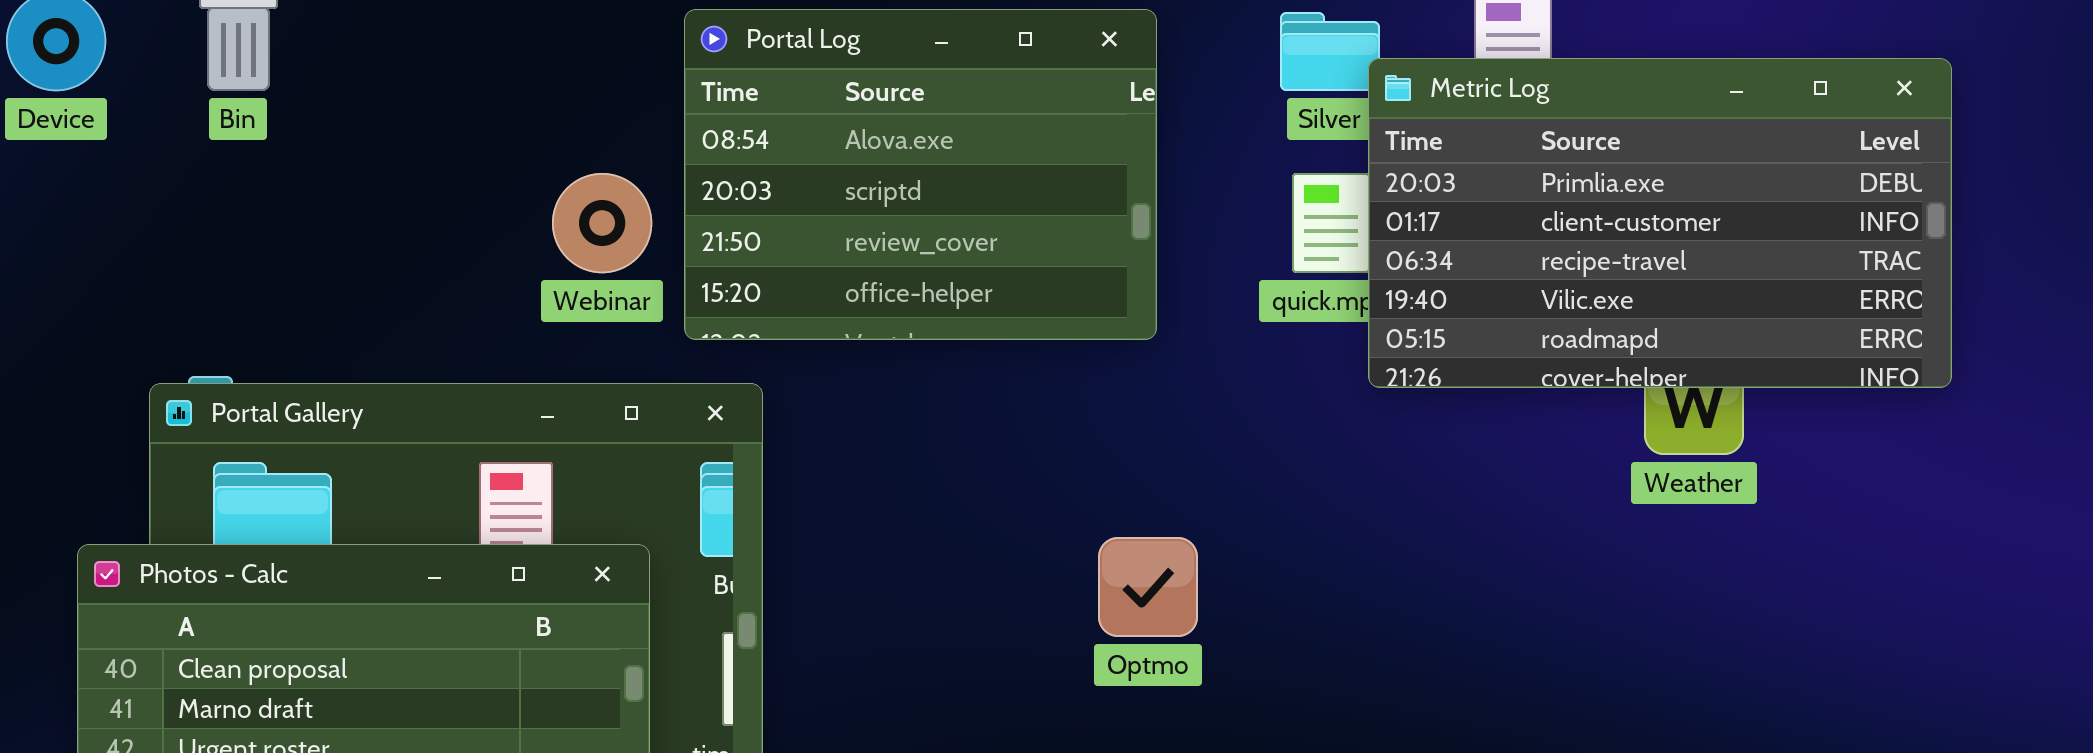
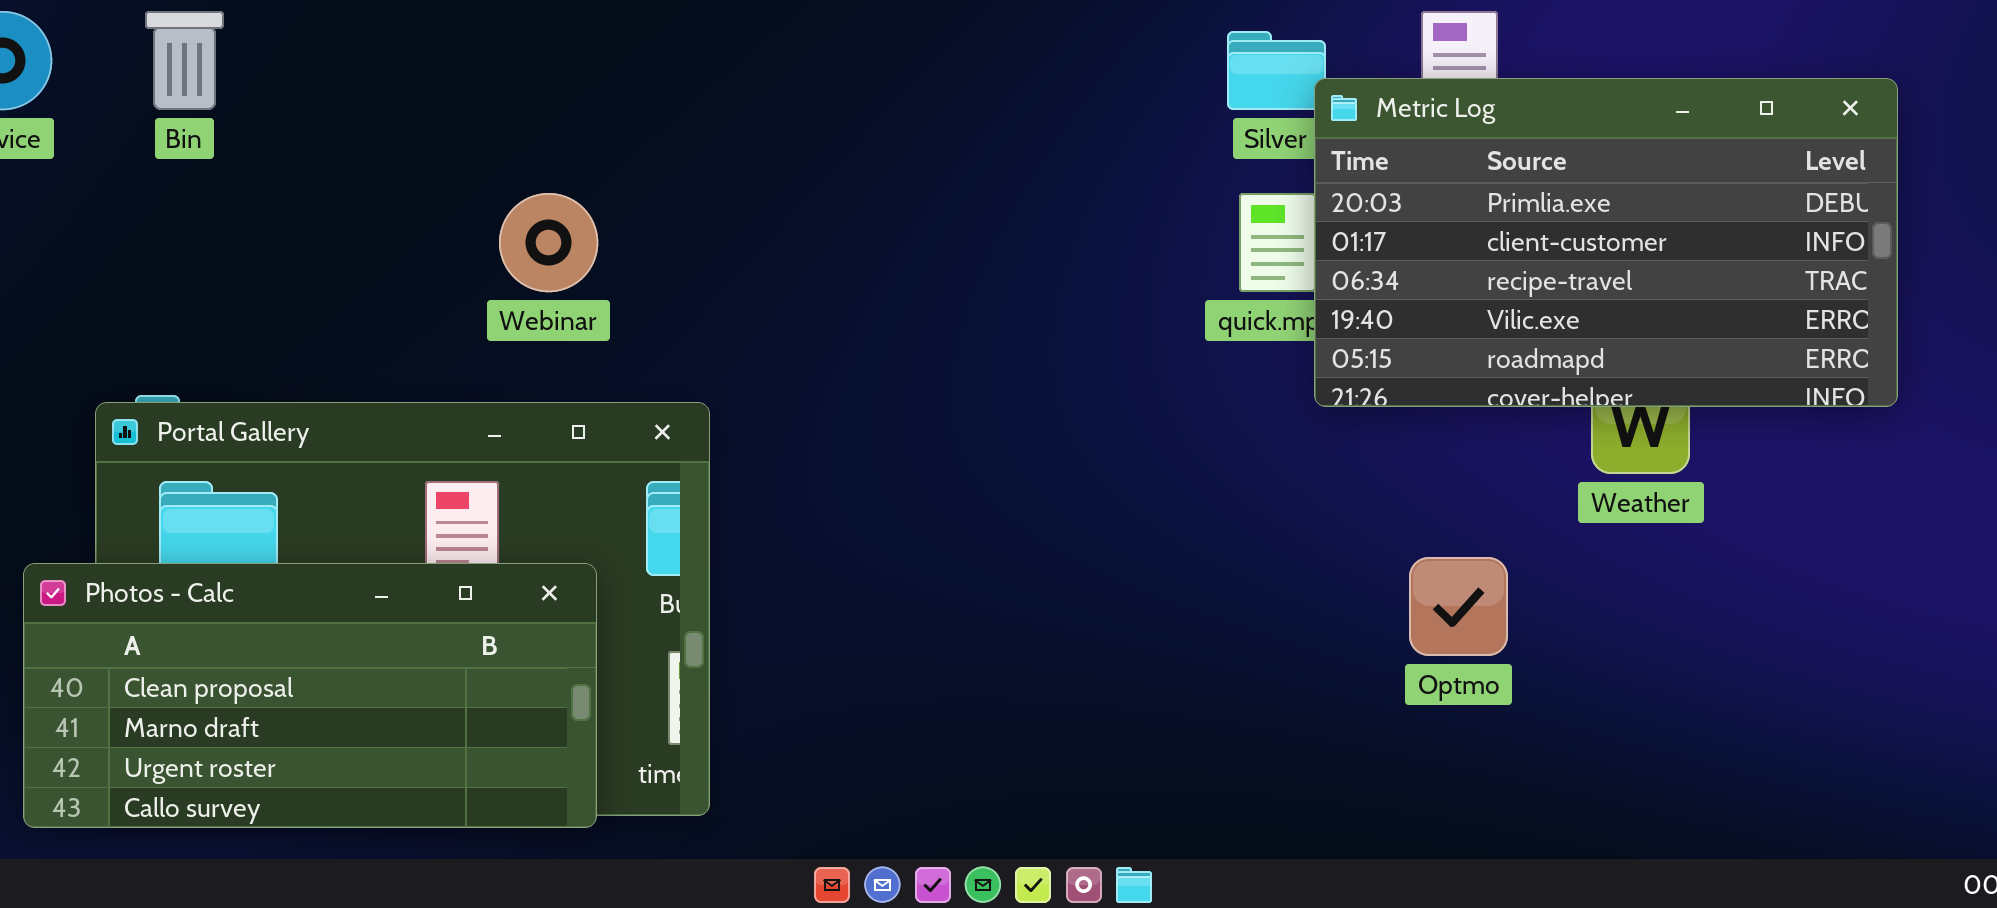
Portal Log: [684,9,1157,340] -> none, closed
Optmo: [1098,537,1198,637] -> [1409,557,1508,656], moved

